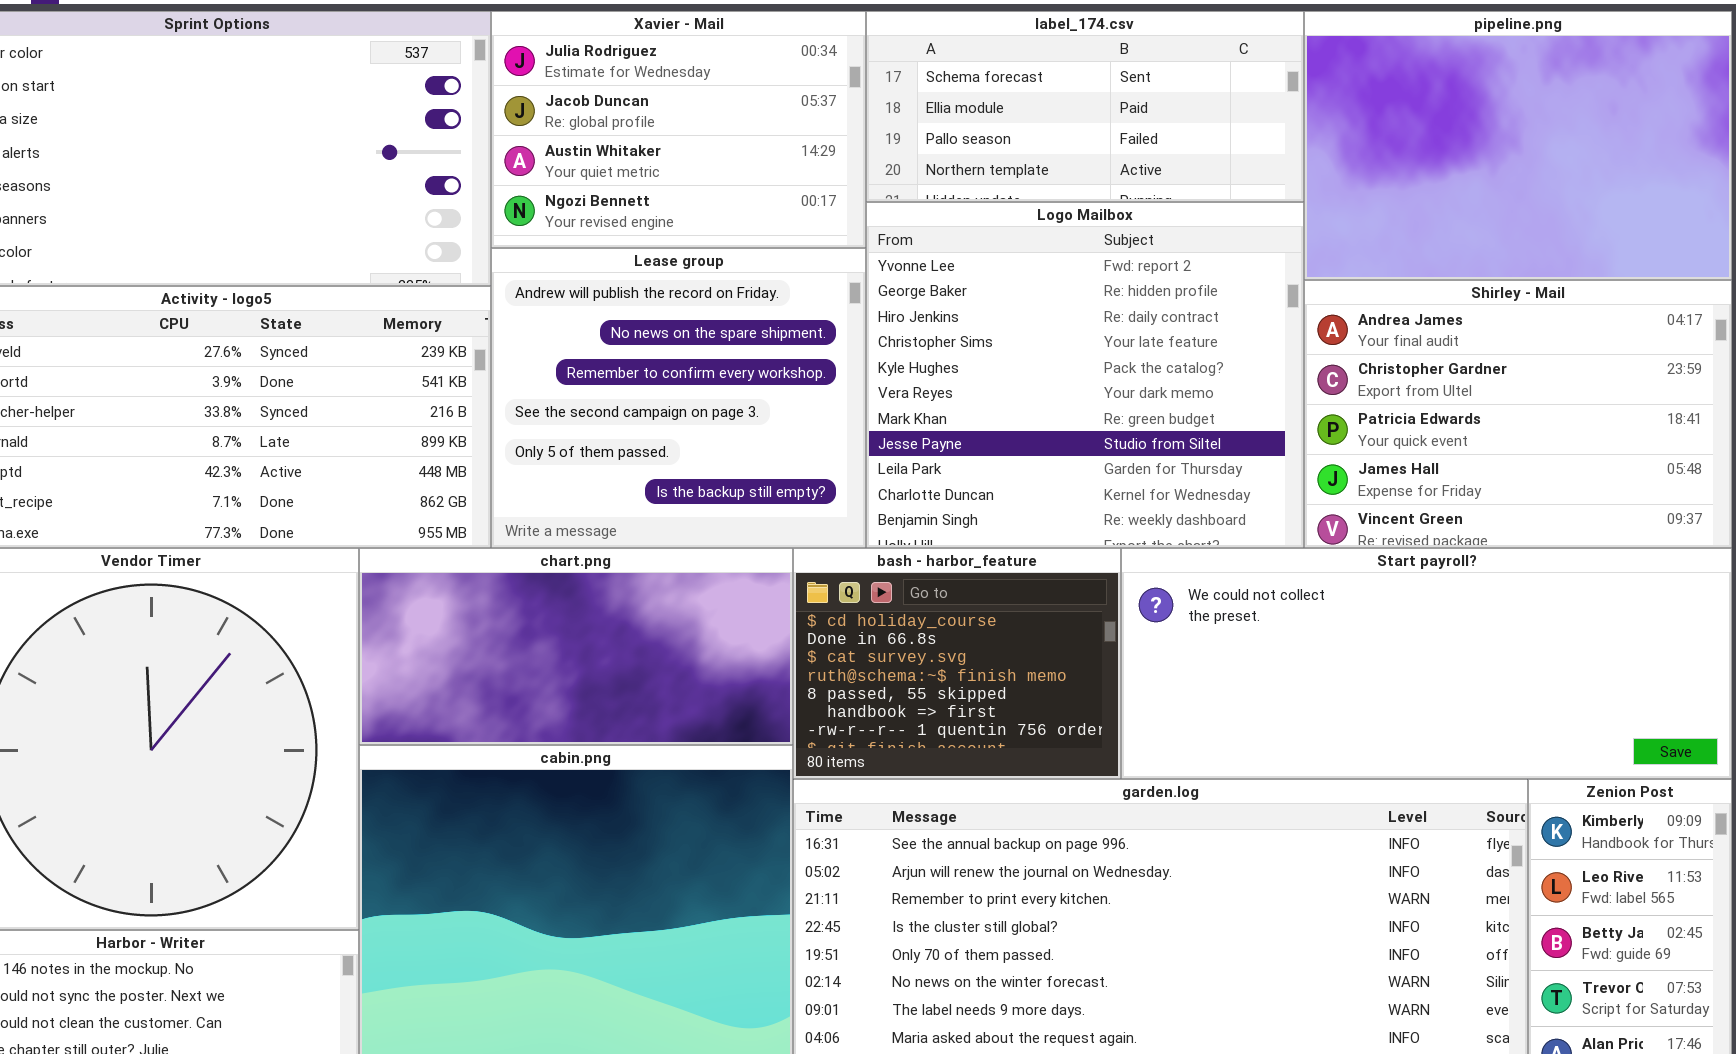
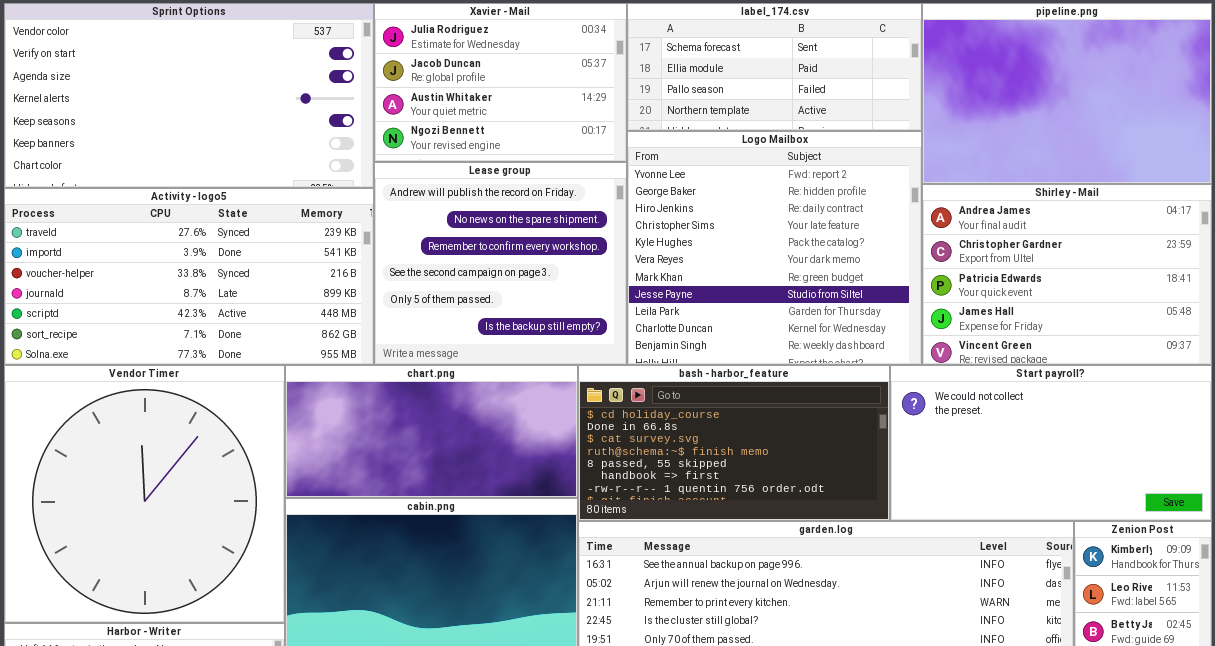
bash - harbor_feature: [793,548,1121,779] -> [578,365,890,521], resized
Start payroll?: [1121,548,1732,779] -> [890,365,1212,521], resized

